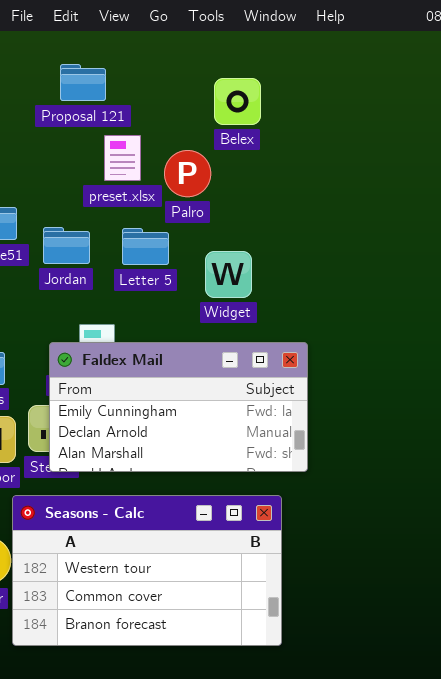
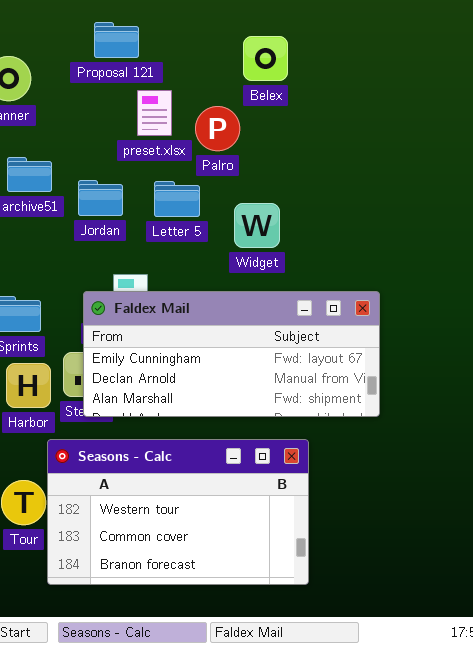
Faldex Mail: [49,342,308,472] -> [83,291,380,417], resized

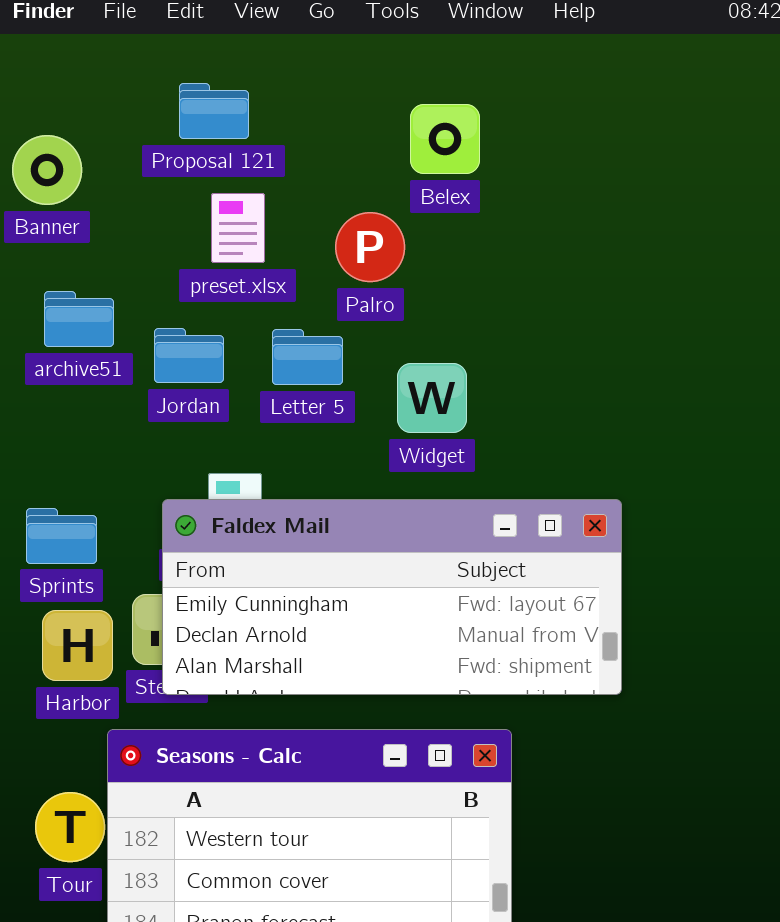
preset.xlsx: [137,90,172,136] -> [211,193,265,263], moved

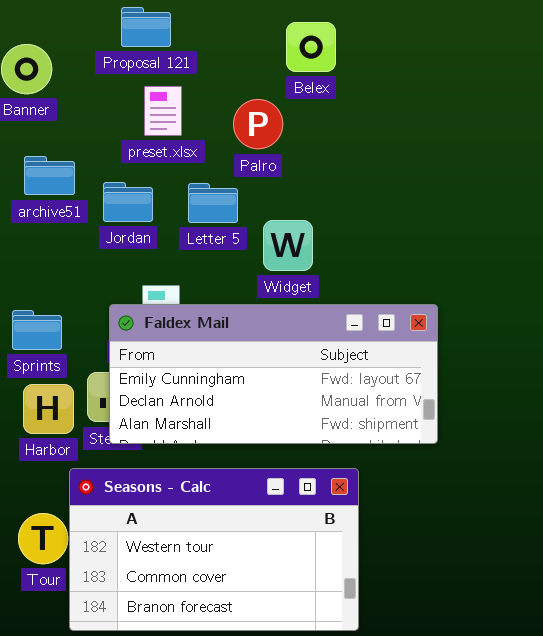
Widget: [397,363,467,433] -> [263,220,313,271], moved

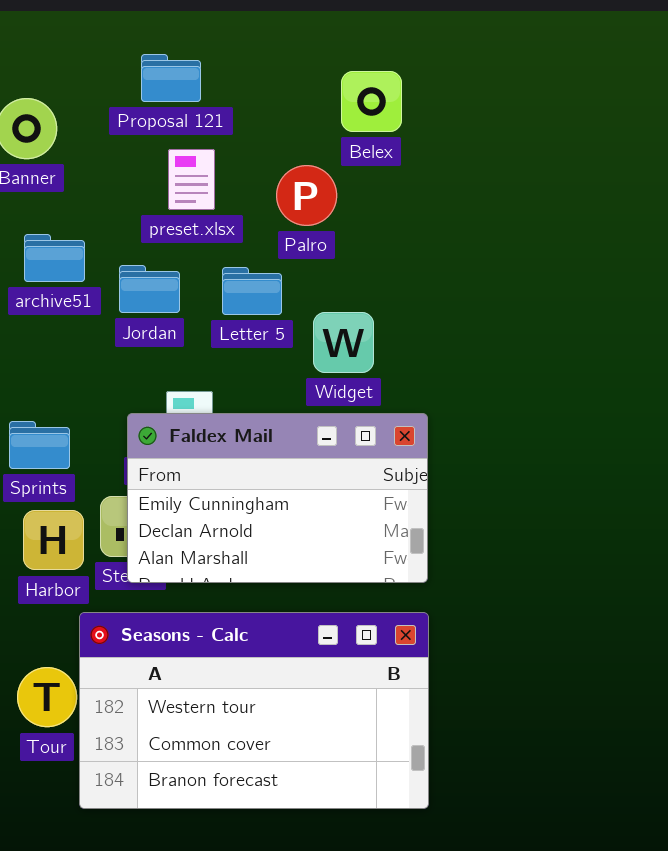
Faldex Mail: [109,304,438,444] -> [127,413,428,583], resized

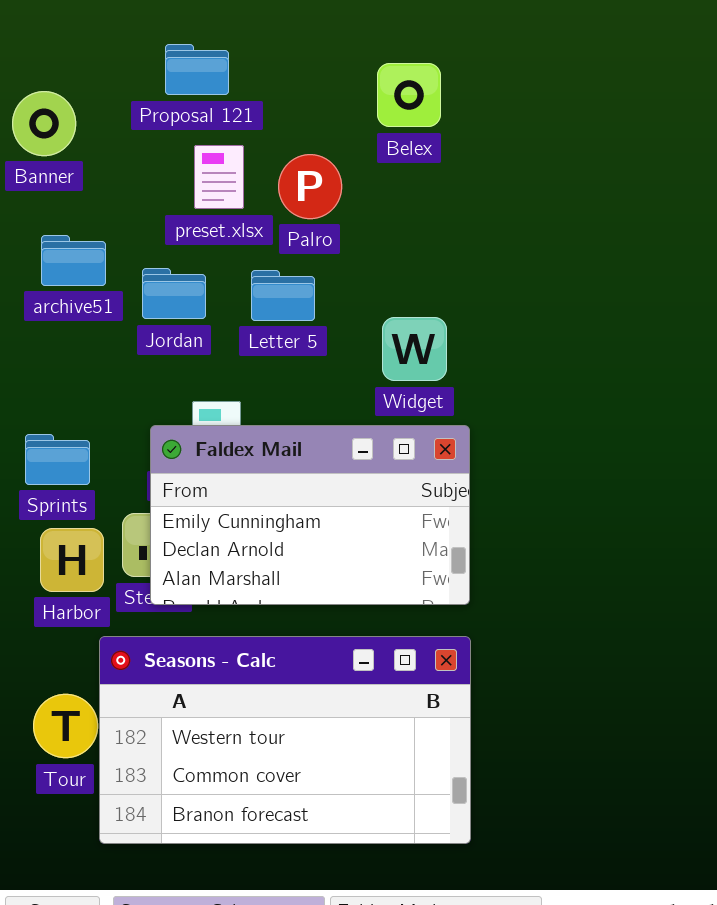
Palro: [276,165,337,226] -> [278,154,342,219], moved
Widget: [313,312,374,373] -> [382,317,447,381], moved

